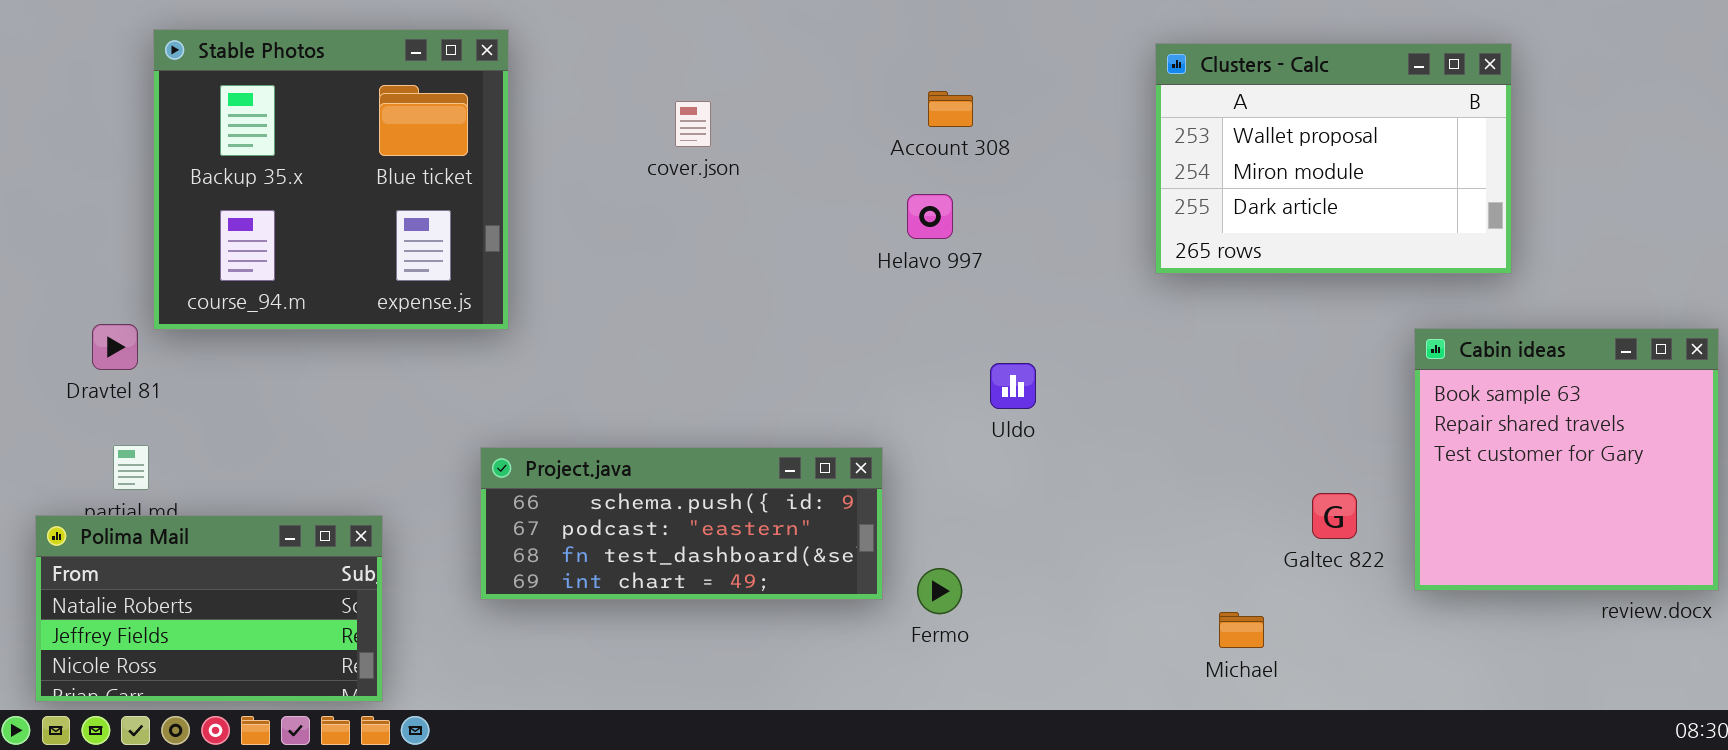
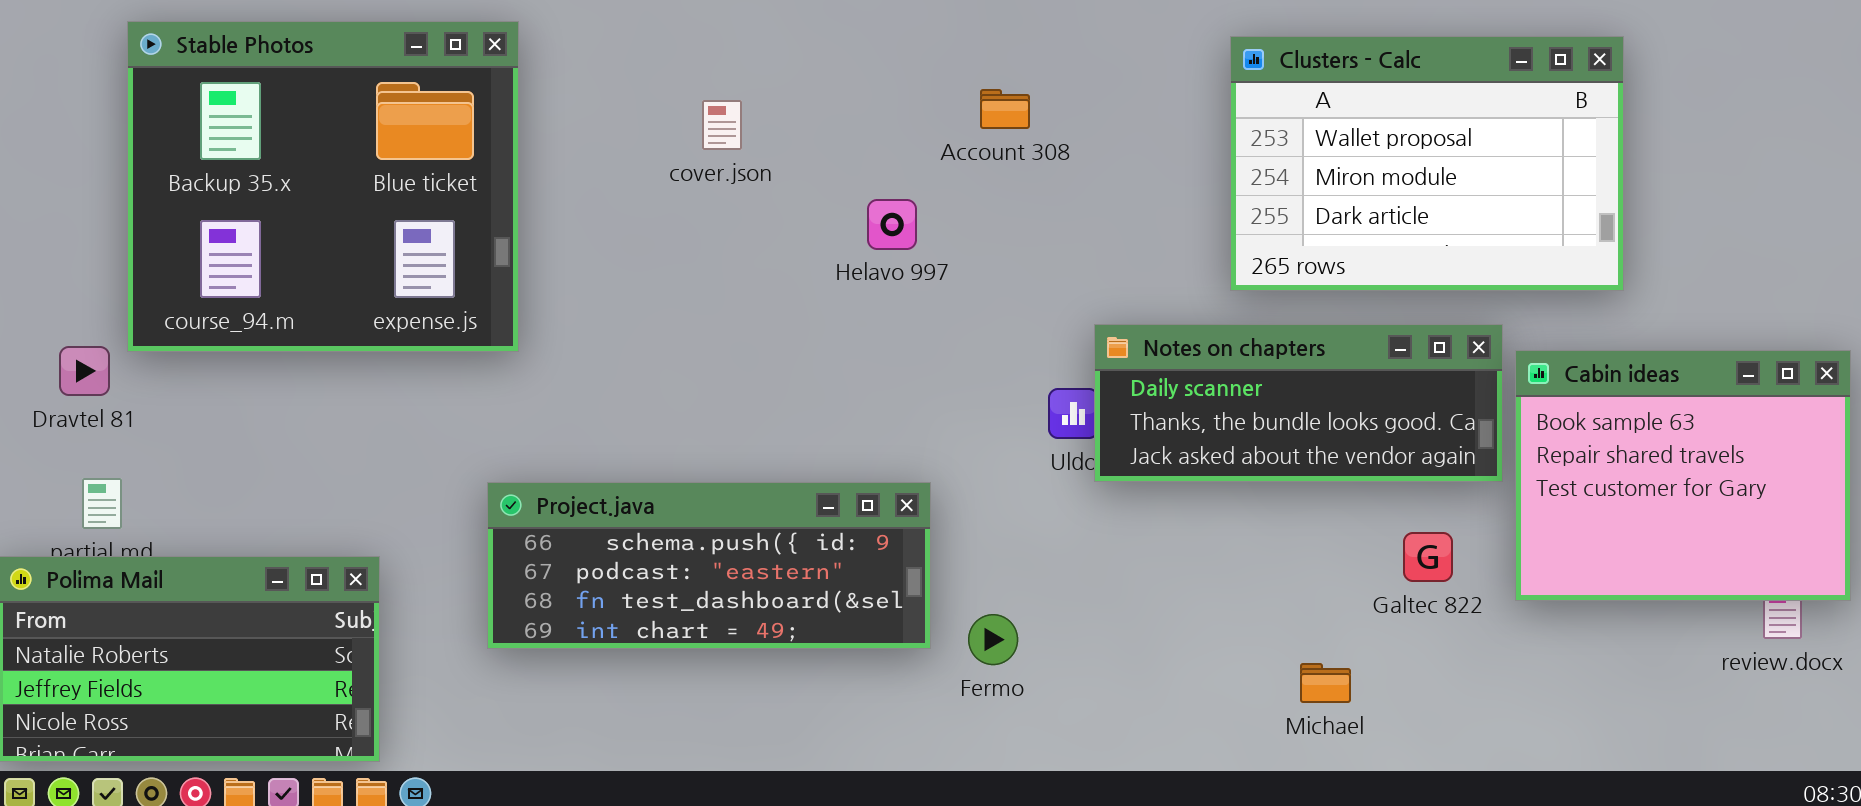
Helavo 997: [907,194,953,239] -> [867,199,917,250], moved
Notes on chapters: none -> [1094,324,1503,482], opened
Cabin ideas: [1414,328,1719,591] -> [1515,350,1851,601], resized

